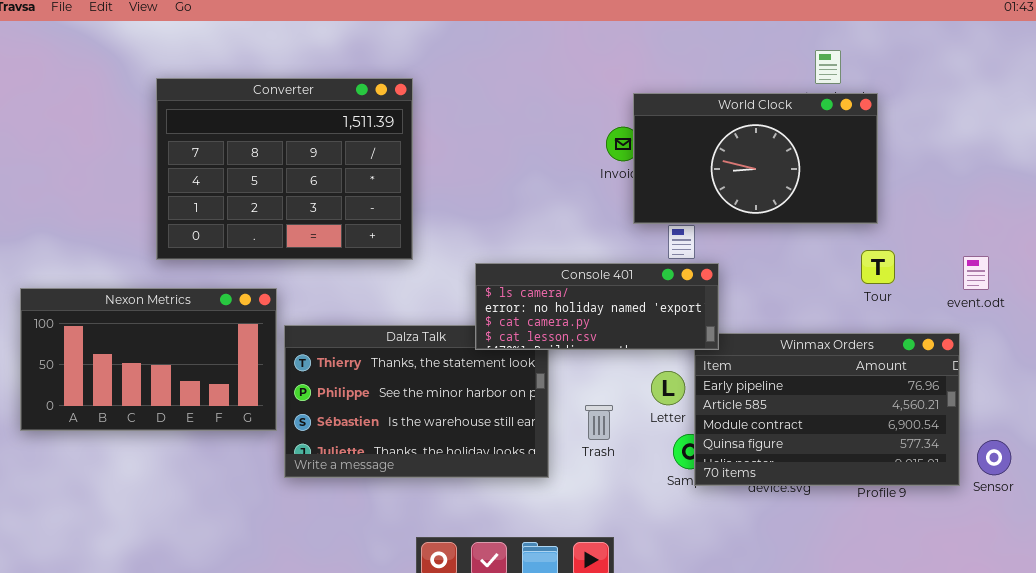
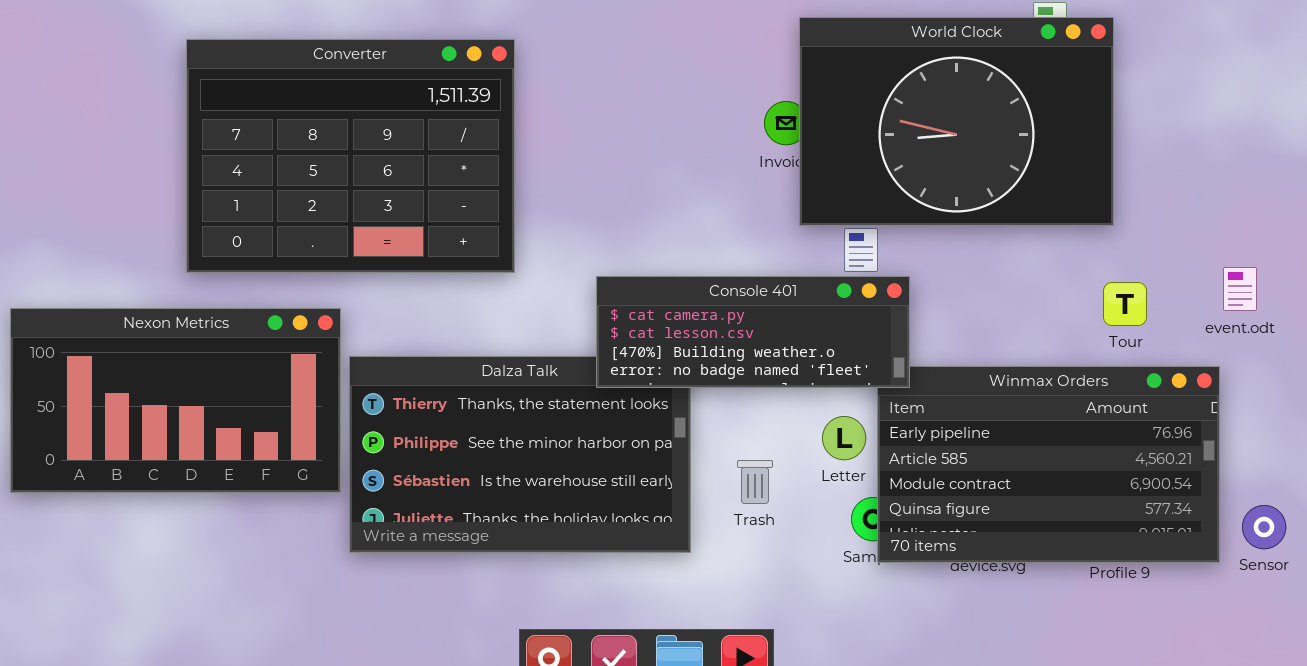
World Clock: [633,93,878,224] -> [799,17,1114,226], resized
Tour: [861,250,895,284] -> [1103,282,1147,326], moved
Console 401: [475,263,719,350] -> [596,276,910,388], scrolled down 2 rows

